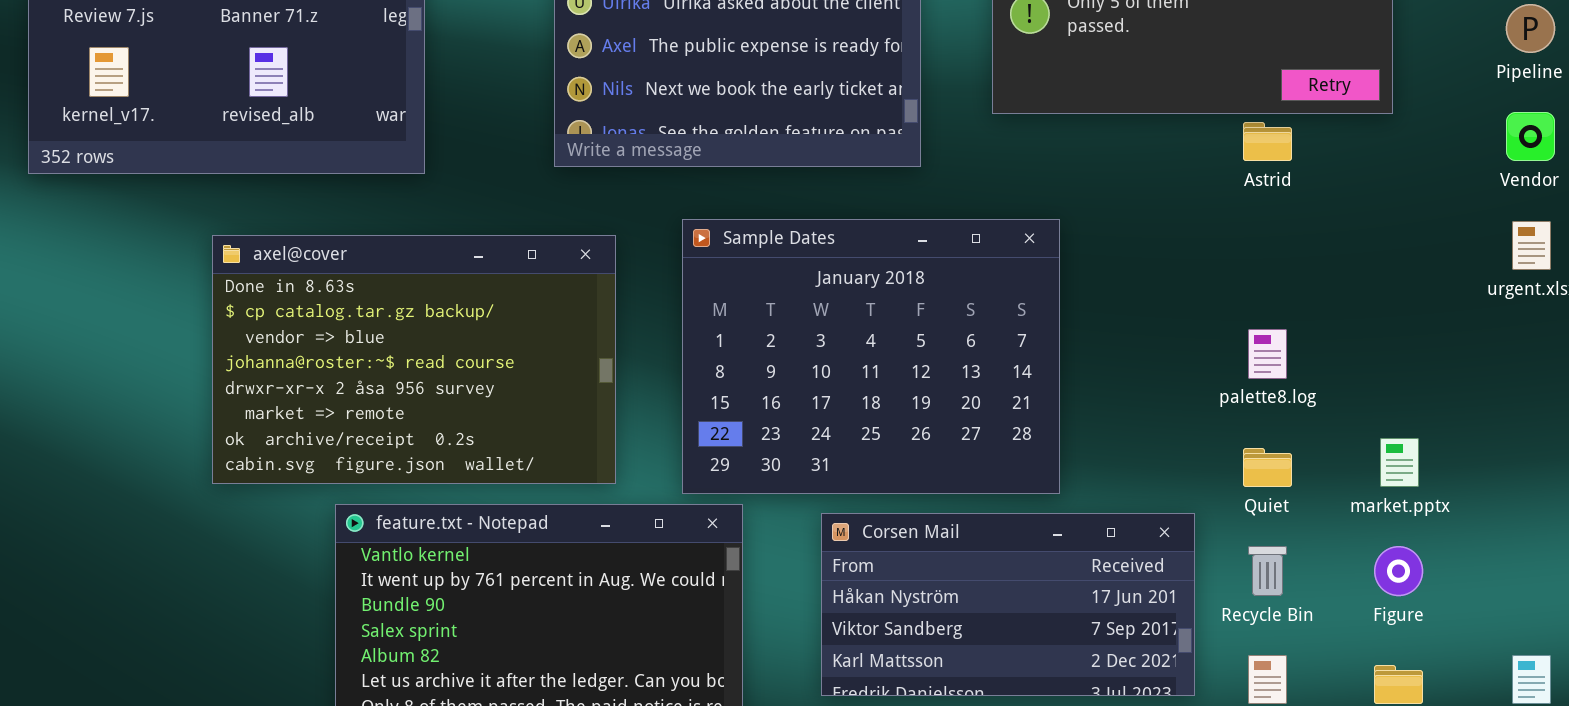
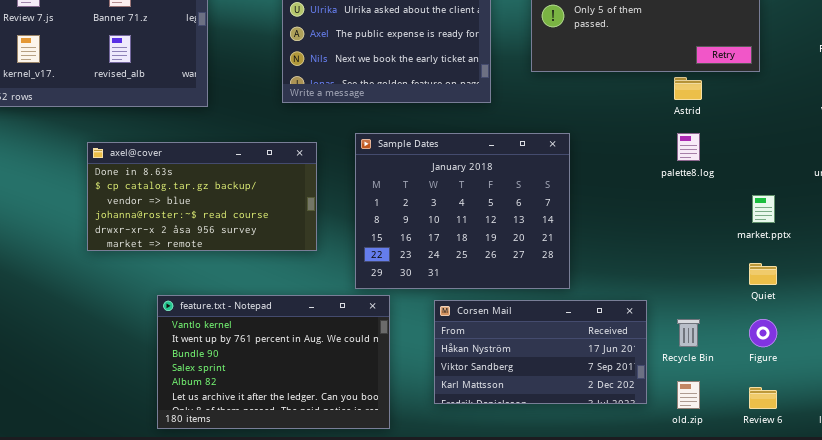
axel@cover: [212,235,616,484] -> [87,142,317,251], resized
palette8.log: [1248,329,1287,379] -> [677,133,700,161], moved
market.pptx: [1380,438,1419,487] -> [752,195,775,223], moved
Quiet: [1243,448,1292,487] -> [749,263,777,285], moved

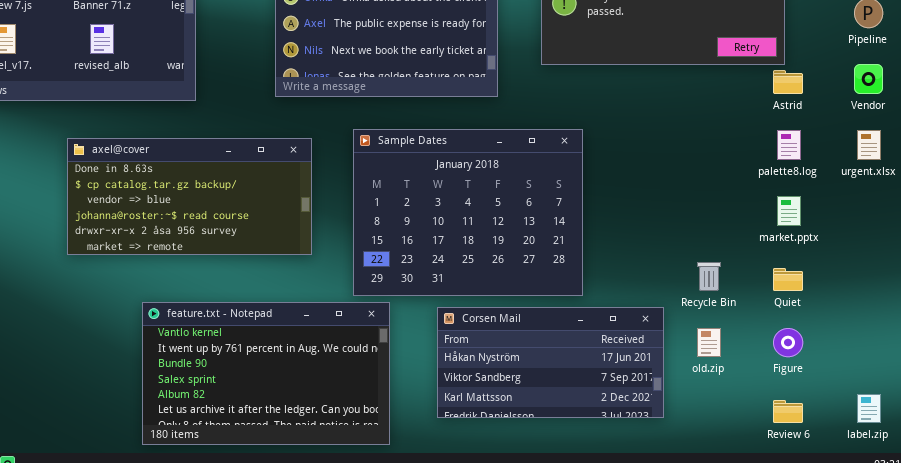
Astrid: [674,77,702,100] -> [773,70,803,94], moved
palette8.log: [677,133,700,161] -> [777,130,801,160], moved
Recycle Bin: [677,319,700,347] -> [697,262,721,291], moved
old.zip: [677,381,700,409] -> [697,328,721,357], moved

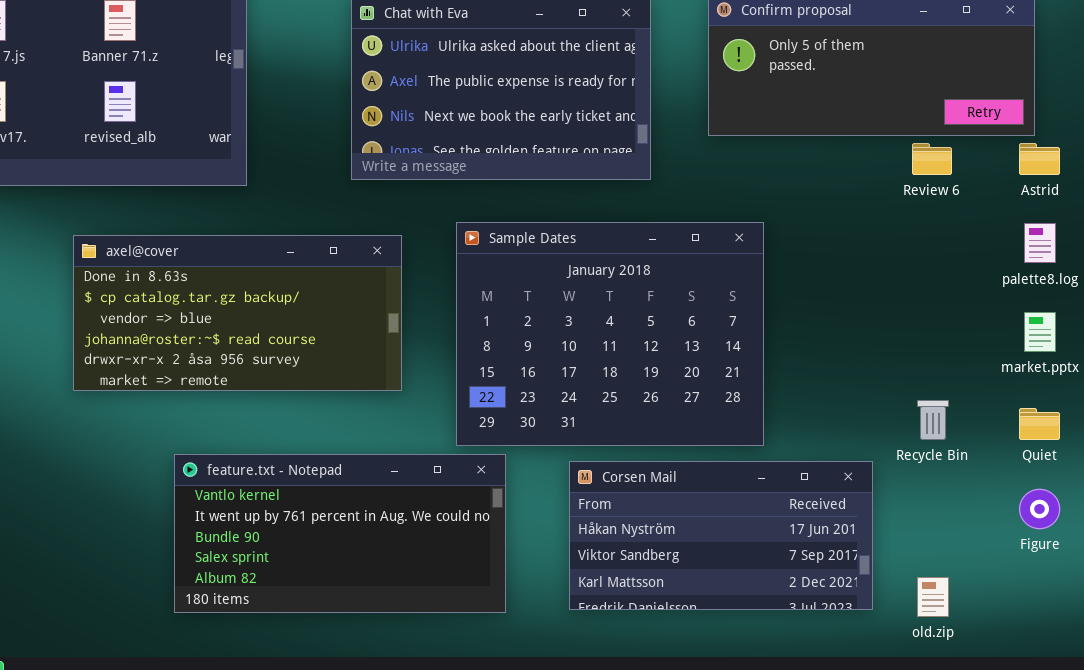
feature.txt - Notepad: [142,302,390,445] -> [174,454,506,613], resized
old.zip: [697,328,721,357] -> [917,577,949,617], moved
Review 6: [773,400,803,423] -> [912,143,952,175], moved

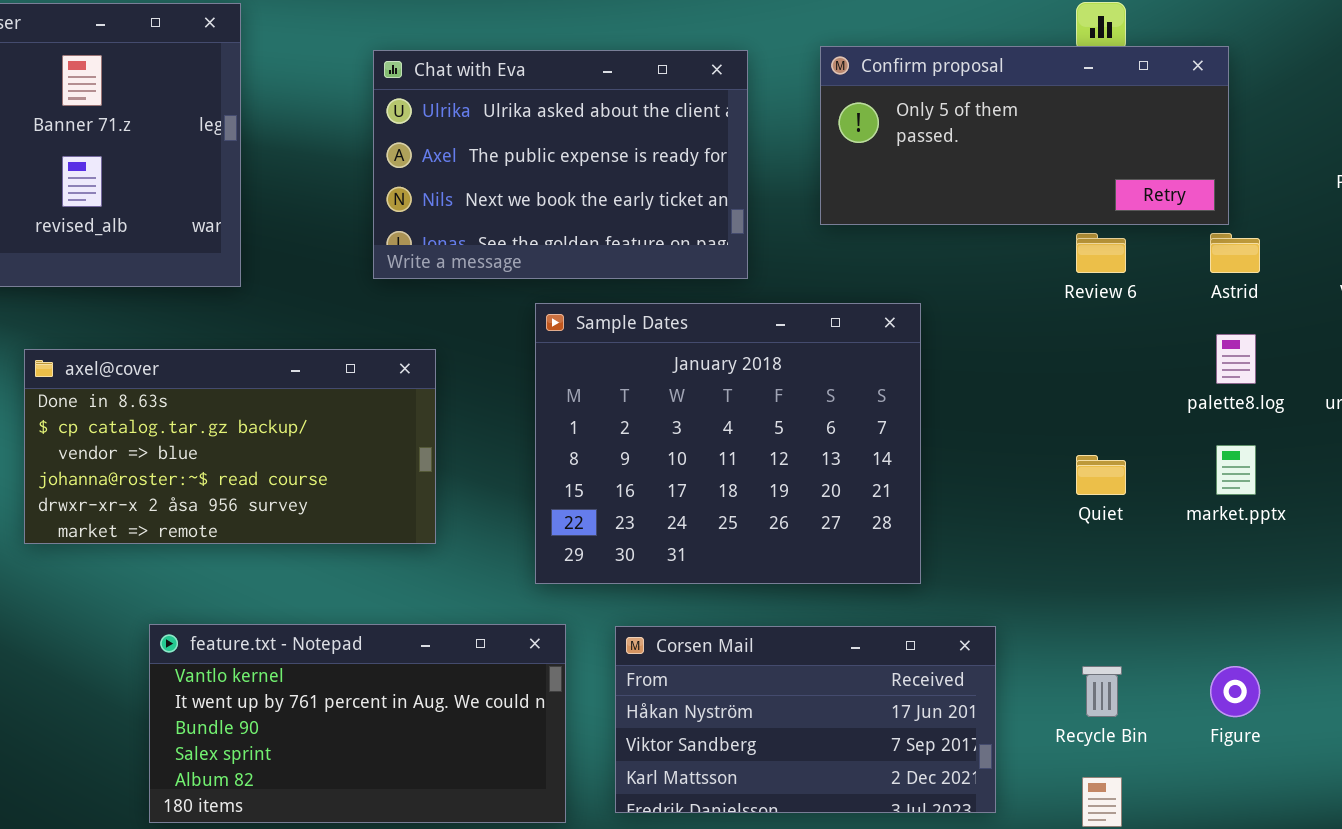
Sample Dates: [456,222,764,446] -> [535,303,921,584], moved
Recycle Bin: [917,400,949,440] -> [1082,666,1122,717], moved
Quiet: [1019,408,1060,440] -> [1076,455,1126,495], moved
Corsen Mail: [569,461,873,610] -> [615,626,996,813], moved

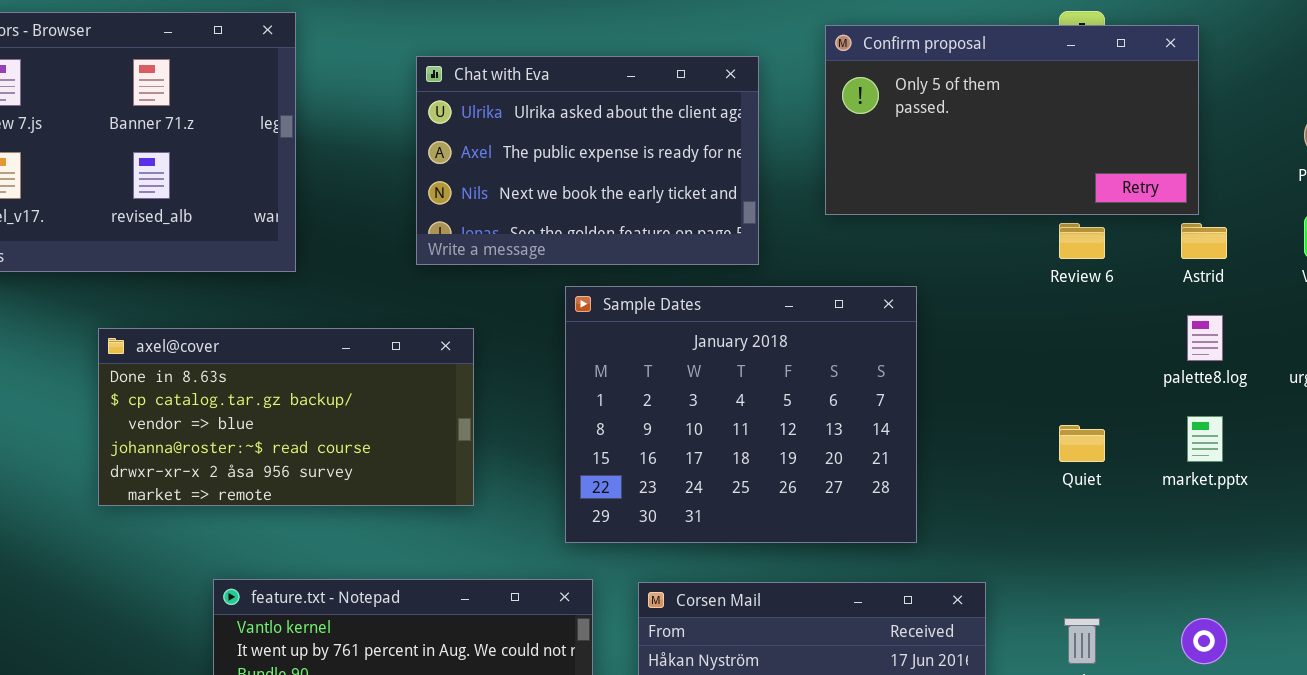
Confirm proposal: [820,46,1229,225] -> [825,25,1199,215], resized

